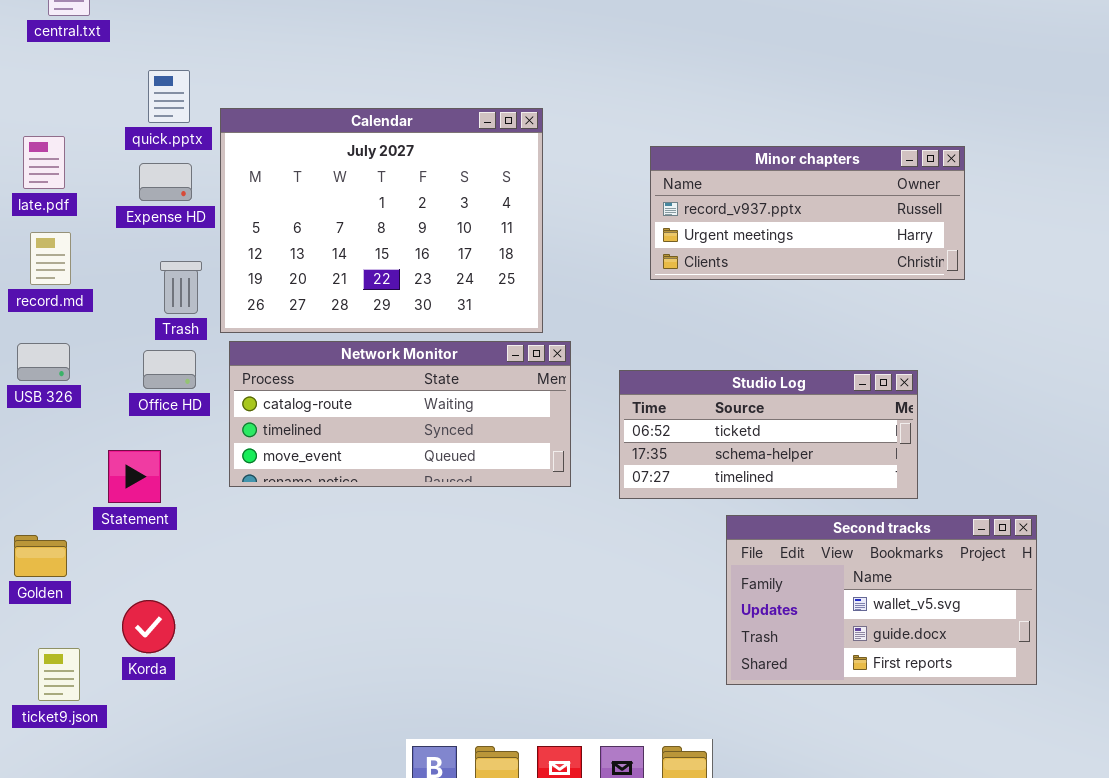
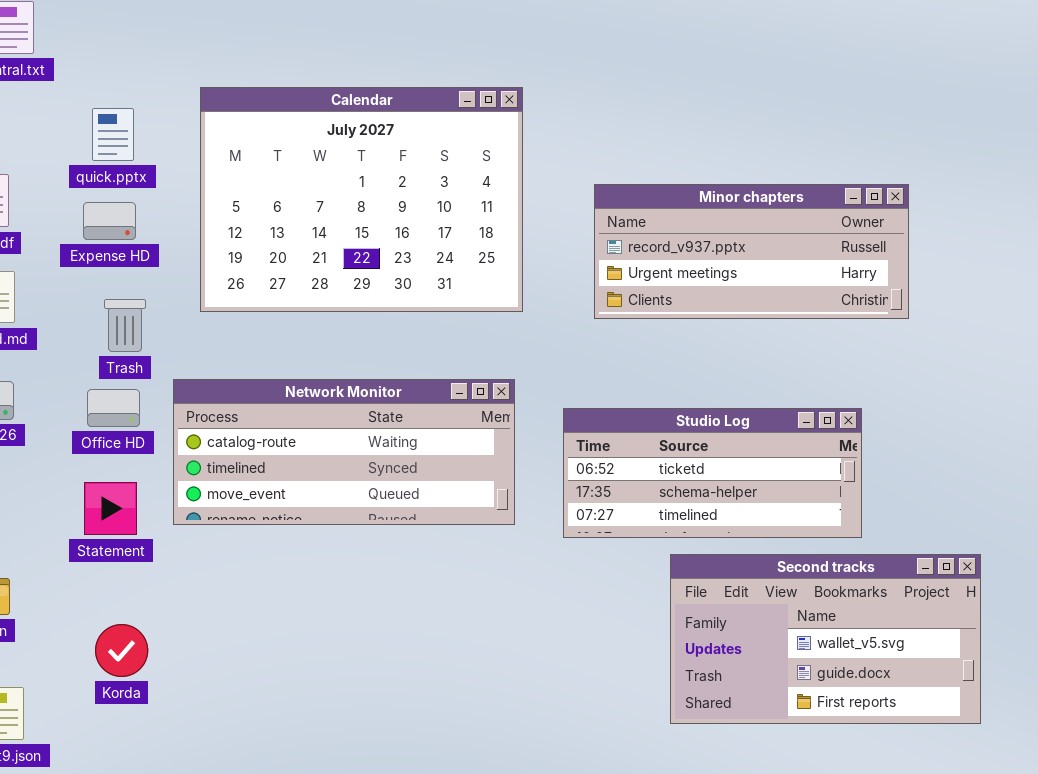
Calendar: [220,108,543,333] -> [200,87,523,312], moved
Statement: [108,450,161,503] -> [84,482,137,535], moved
Korda: [122,600,175,653] -> [95,624,148,677], moved

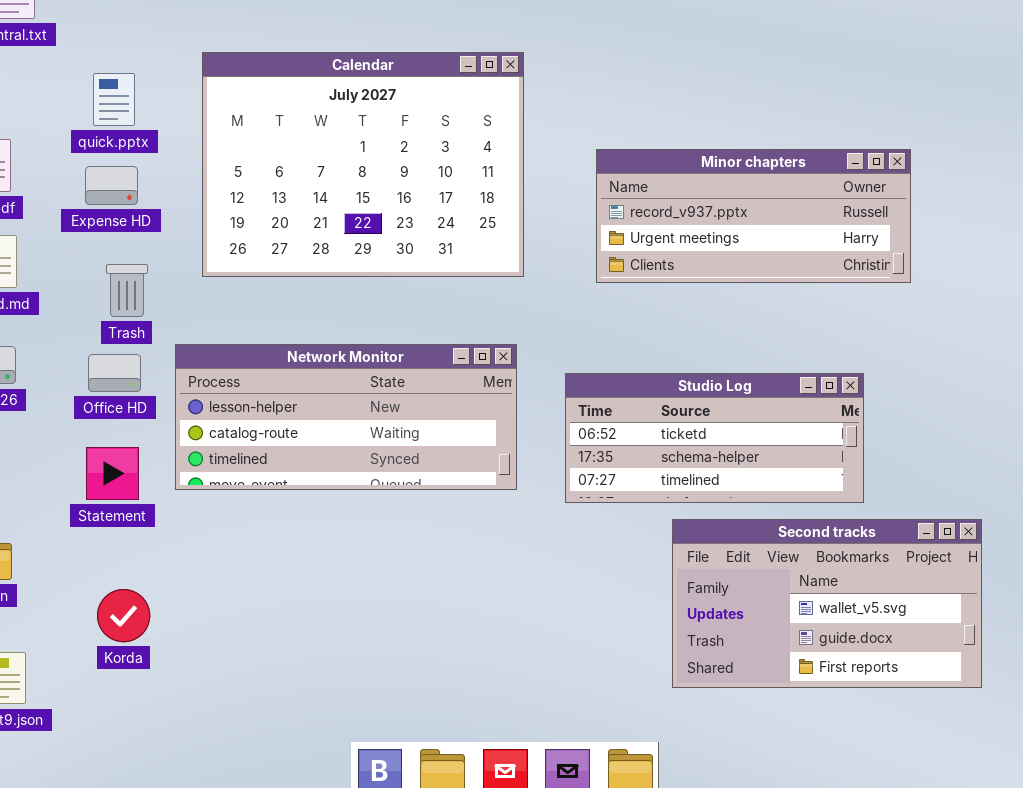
Network Monitor: [173,379,515,525] -> [175,344,517,490], scrolled up 1 row

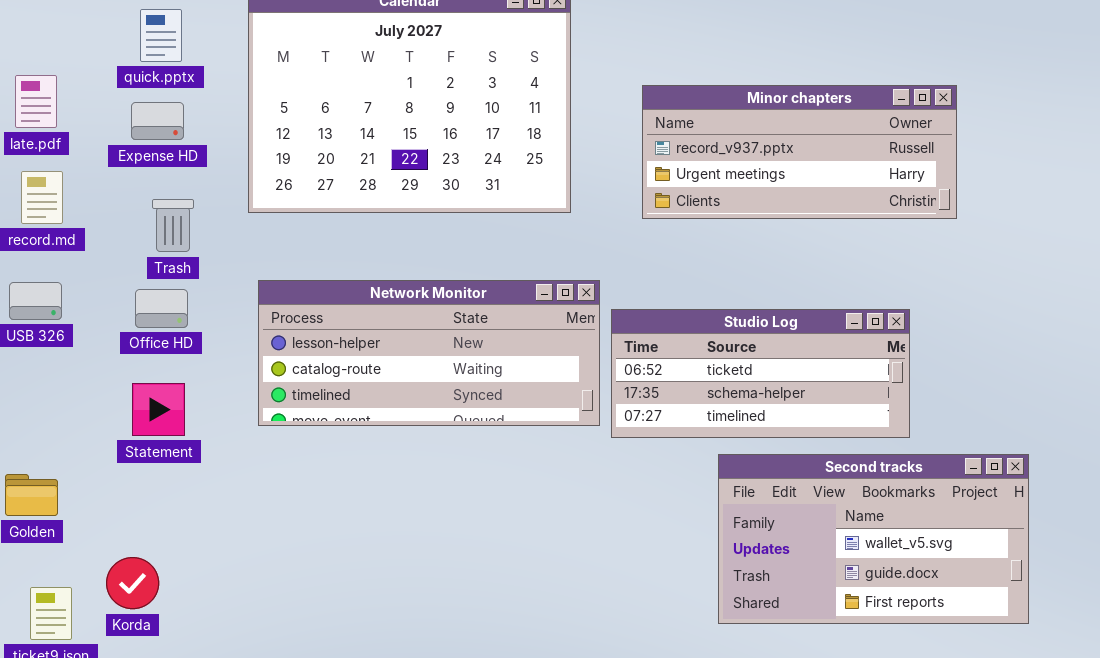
Network Monitor: [175,344,517,490] -> [258,280,600,426], moved
Korda: [97,589,150,642] -> [106,557,159,609], moved

